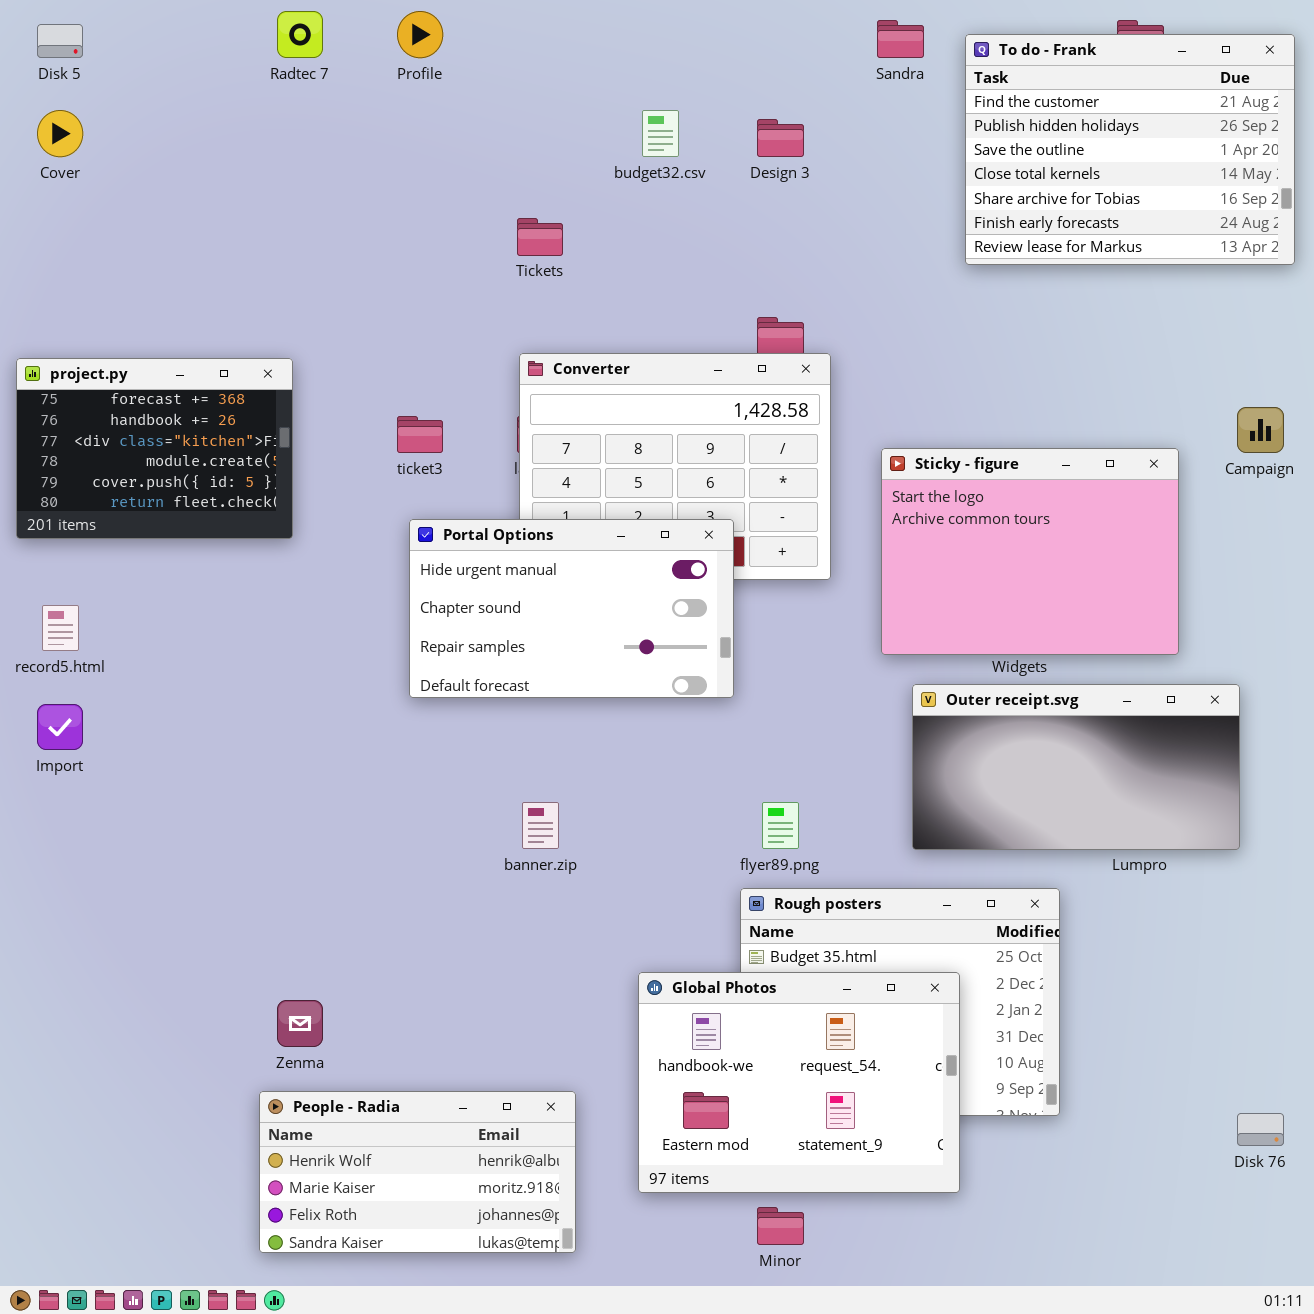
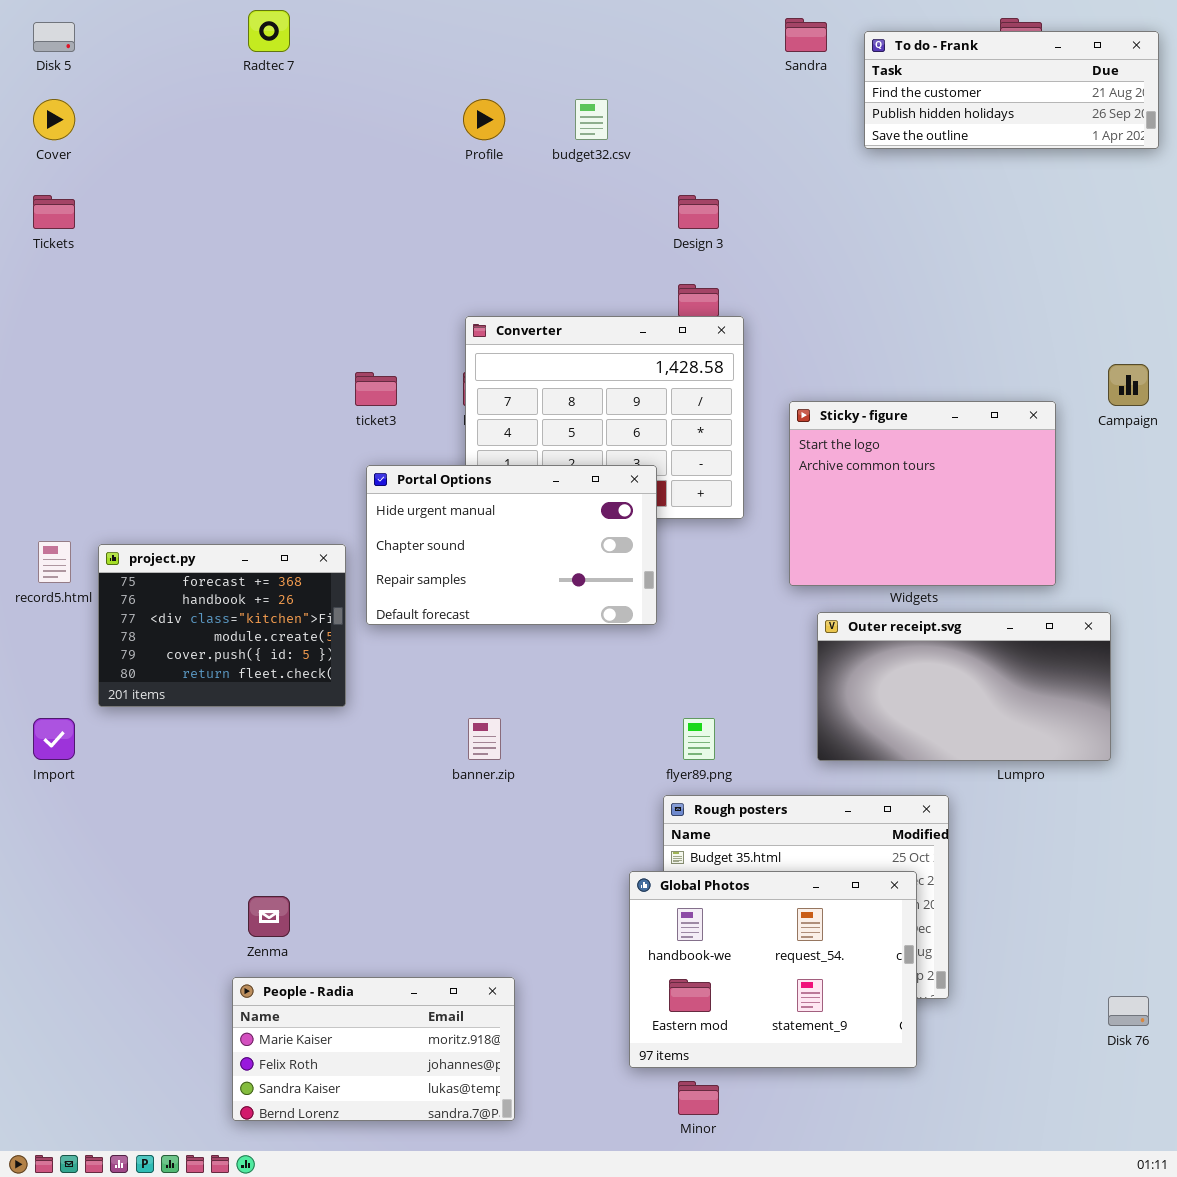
Profile: [397,11,443,58] -> [463,99,505,140], moved
To do - Frank: [965,34,1295,265] -> [864,31,1159,149], resized
Design 3: [757,119,804,157] -> [678,195,719,229], moved
Tickets: [517,218,563,256] -> [33,195,75,229], moved
project.py: [16,358,293,539] -> [98,544,346,707], moved
Import: [37,704,83,750] -> [33,718,75,760], moved
Global Photos: [638,972,960,1193] -> [629,871,917,1068], moved
People - Radia: [259,1091,576,1253] -> [232,977,515,1121], scrolled down 1 row

